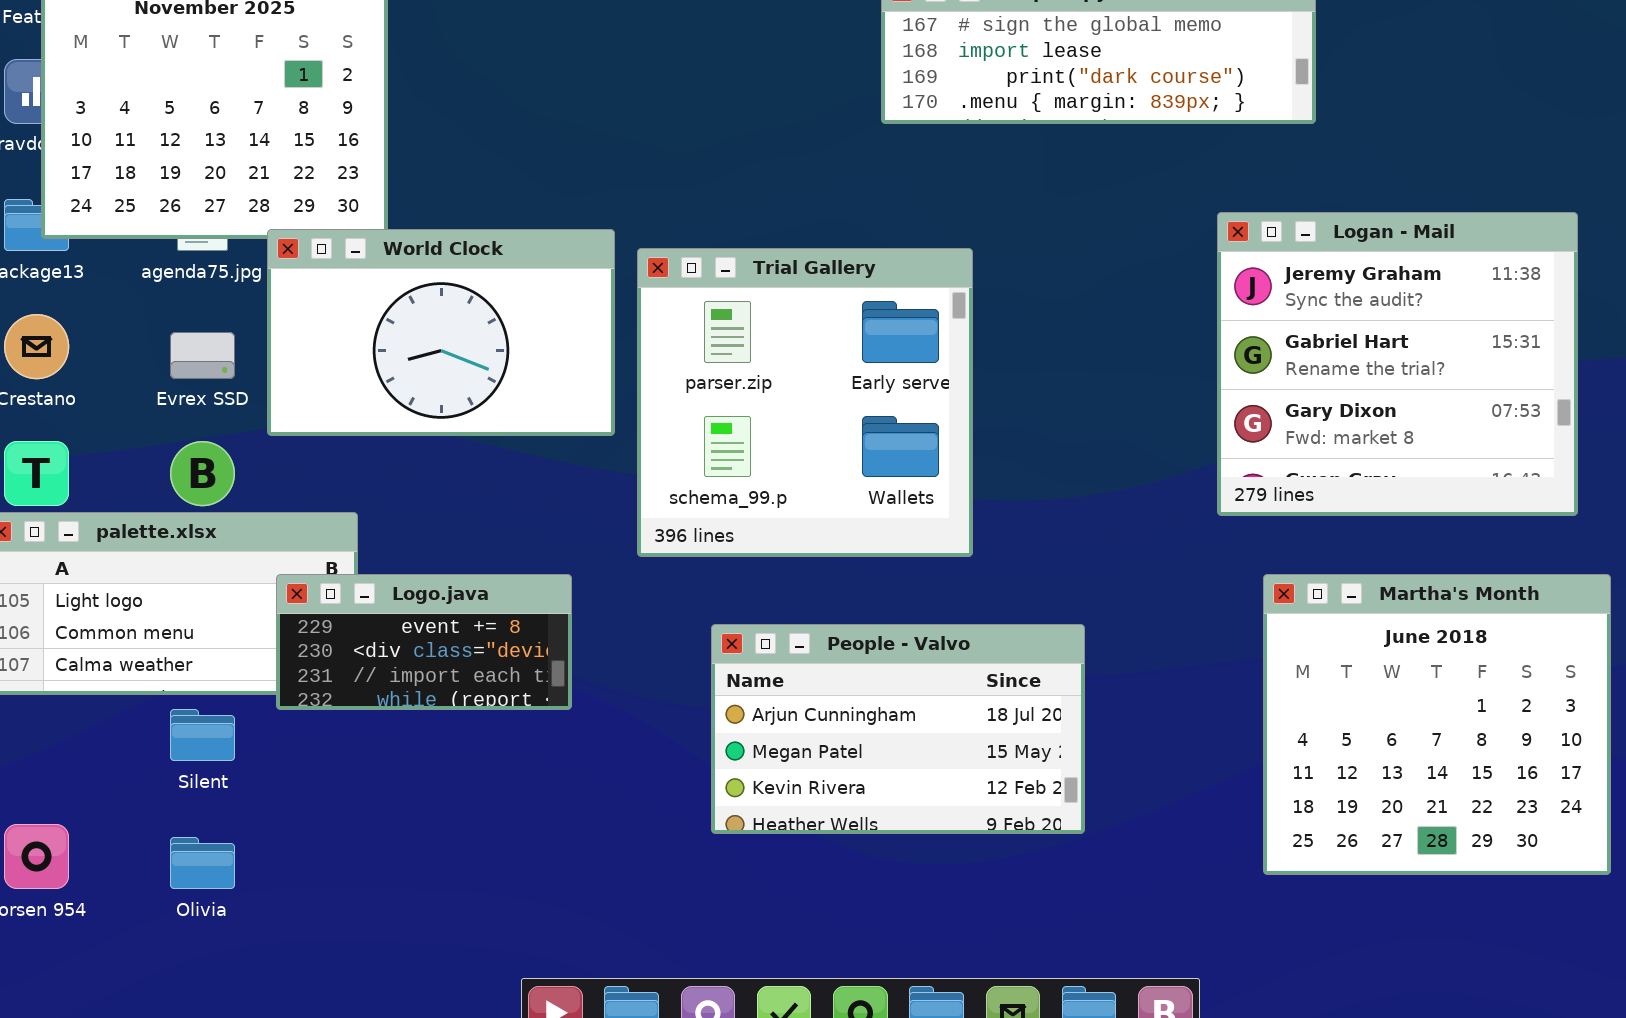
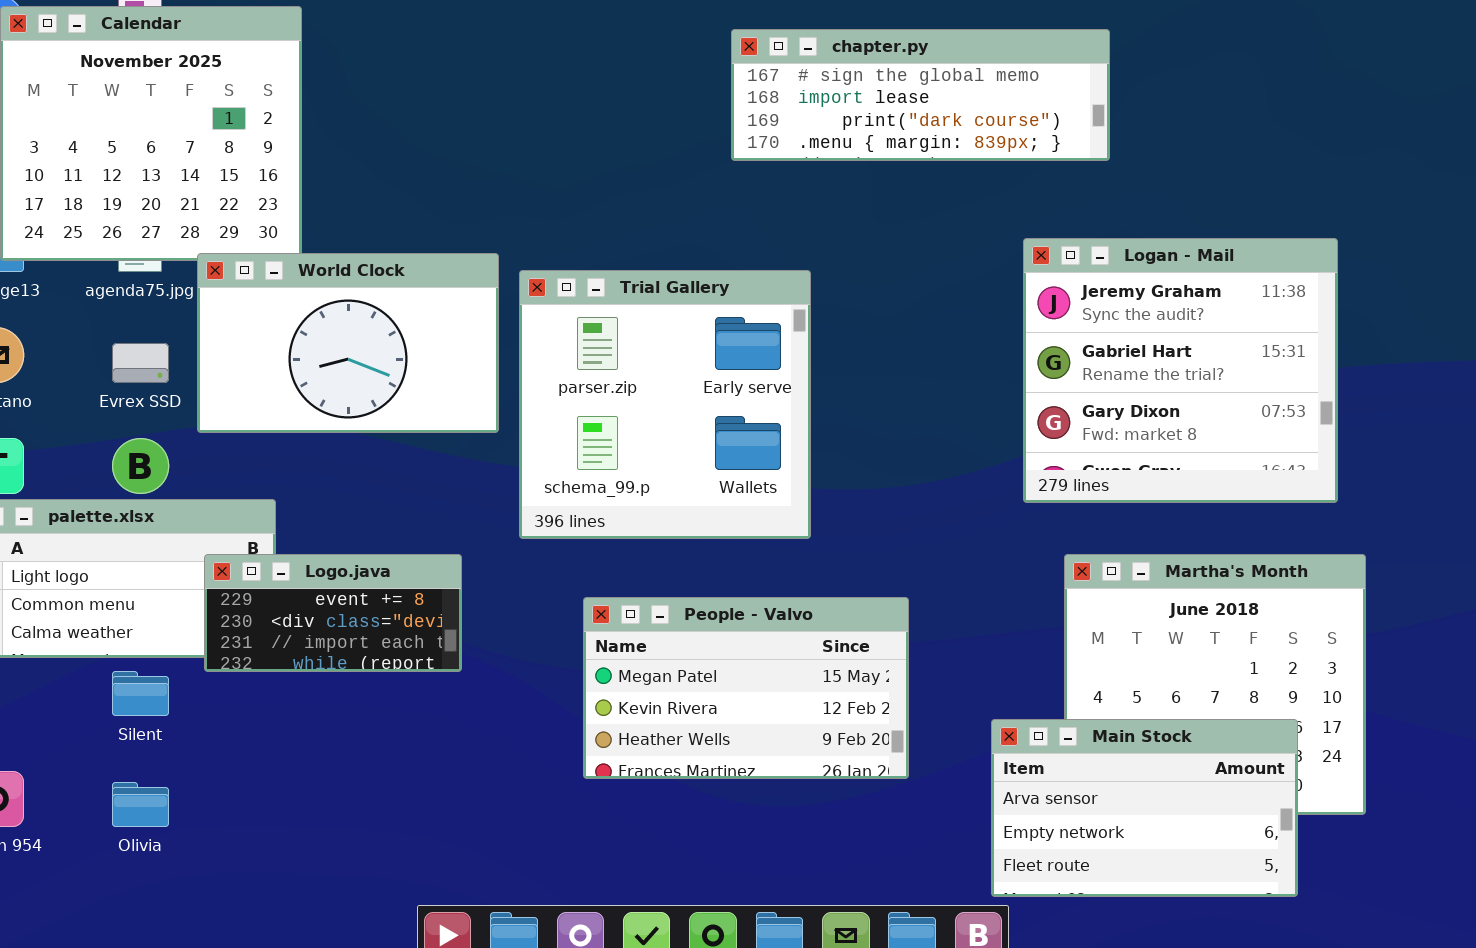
People - Valvo: [711,624,1085,834] -> [583,597,909,779], scrolled down 1 row
Main Stock: none -> [991,719,1298,897], opened

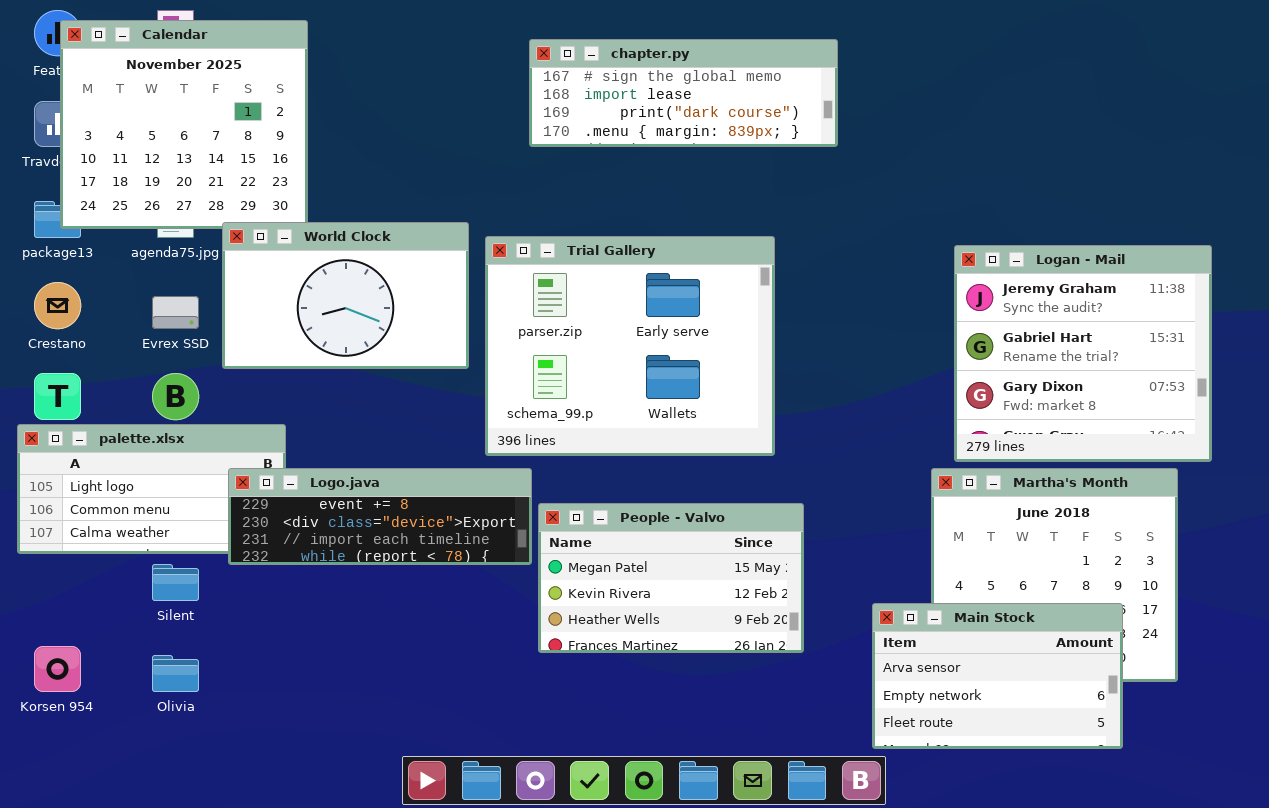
chapter.py: [731,29,1110,161] -> [529,39,838,147], moved
Logan - Mail: [1023,238,1338,503] -> [954,245,1212,462], moved
Trial Gallery: [519,270,811,539] -> [485,236,775,456], resized
Logo.java: [204,554,462,672] -> [228,468,532,565], resized

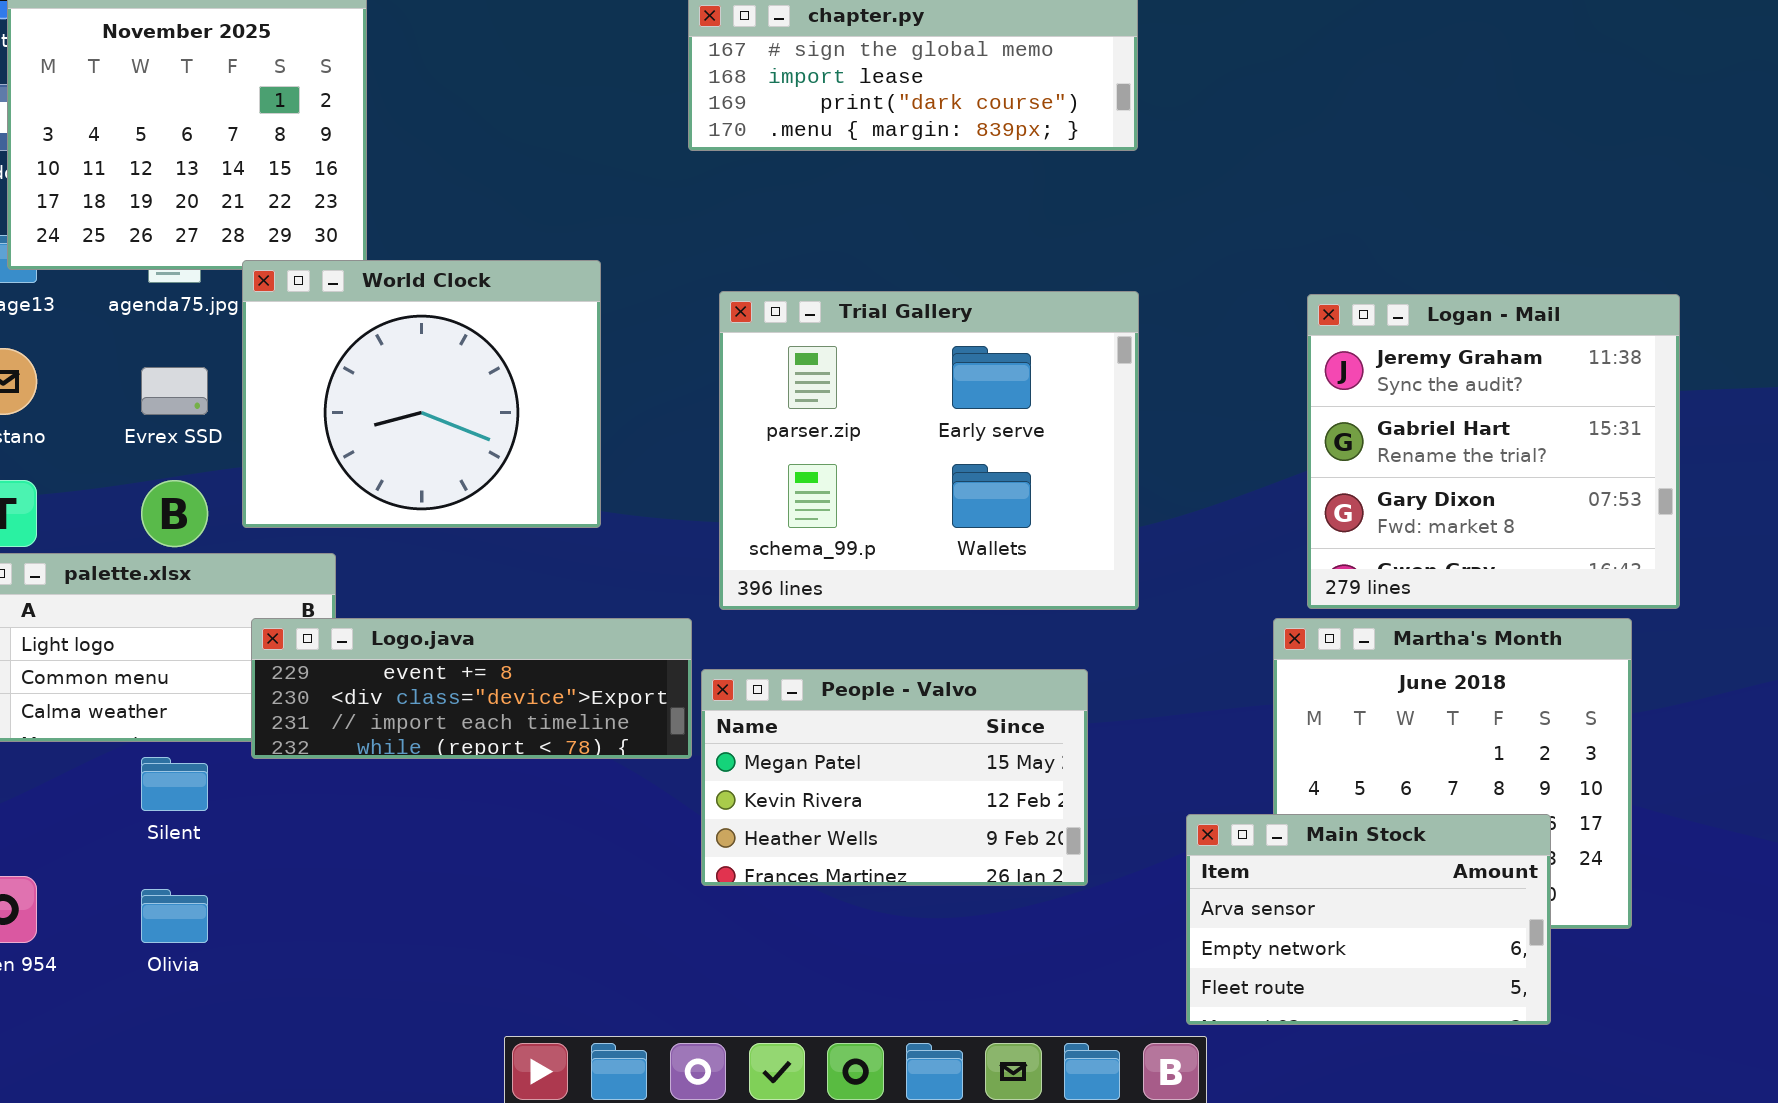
World Clock: [222,222,469,369] -> [242,260,601,528], resized
Trial Gallery: [485,236,775,456] -> [719,291,1139,610], moved

